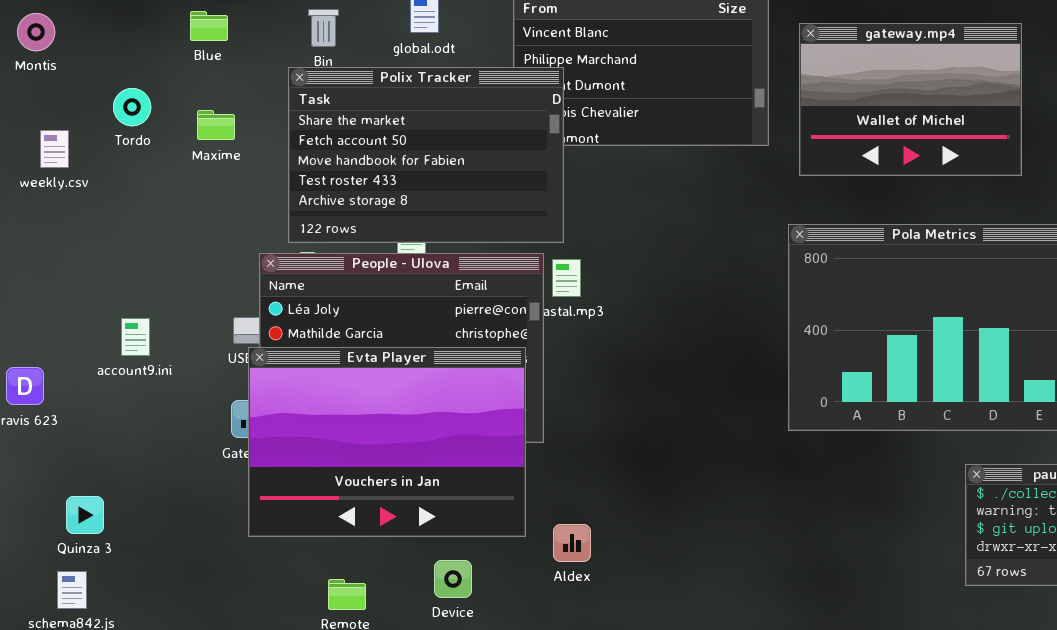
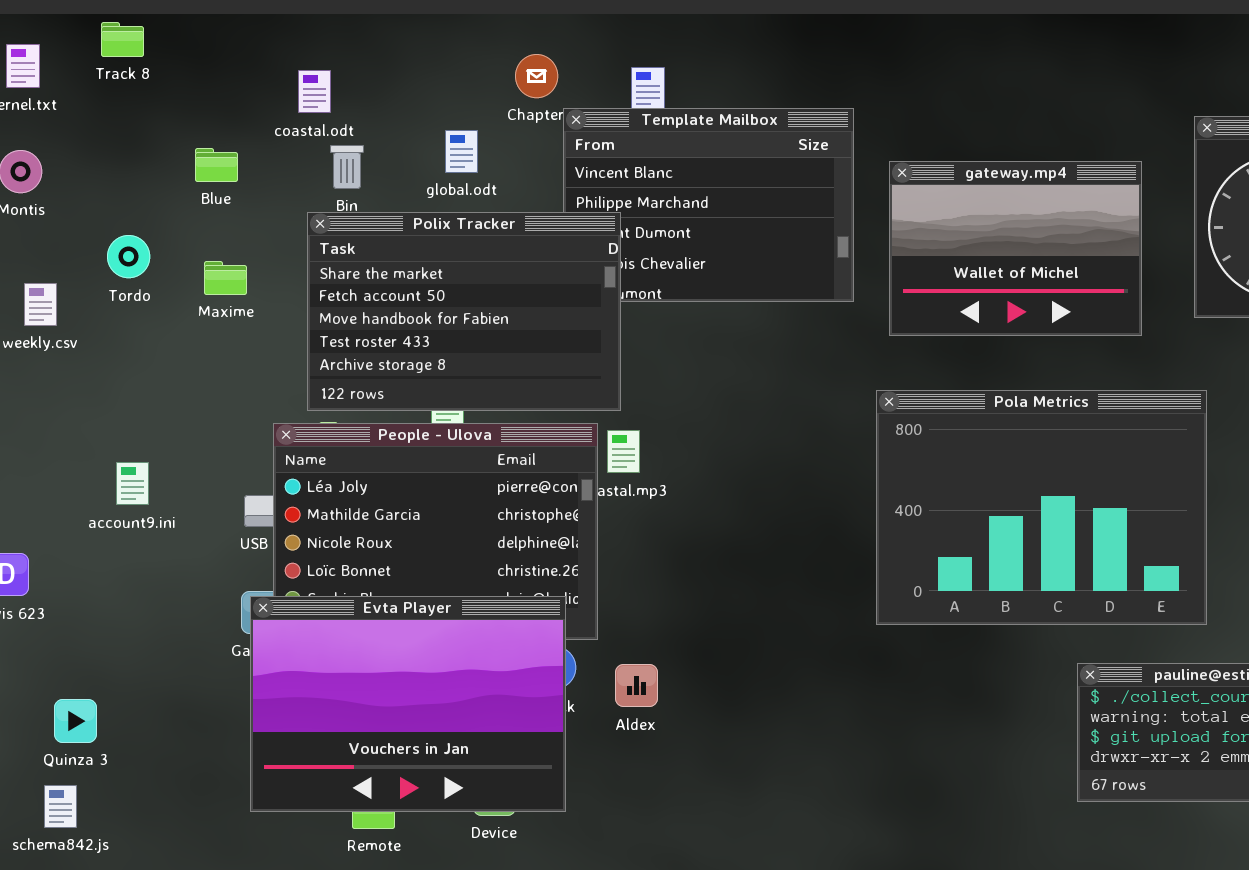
account9.ini: [121,318,150,356] -> [116,462,149,505], moved
Evta Player: [248,347,526,537] -> [250,596,566,812], moved
Aldex: [553,524,591,562] -> [615,664,658,707], moved

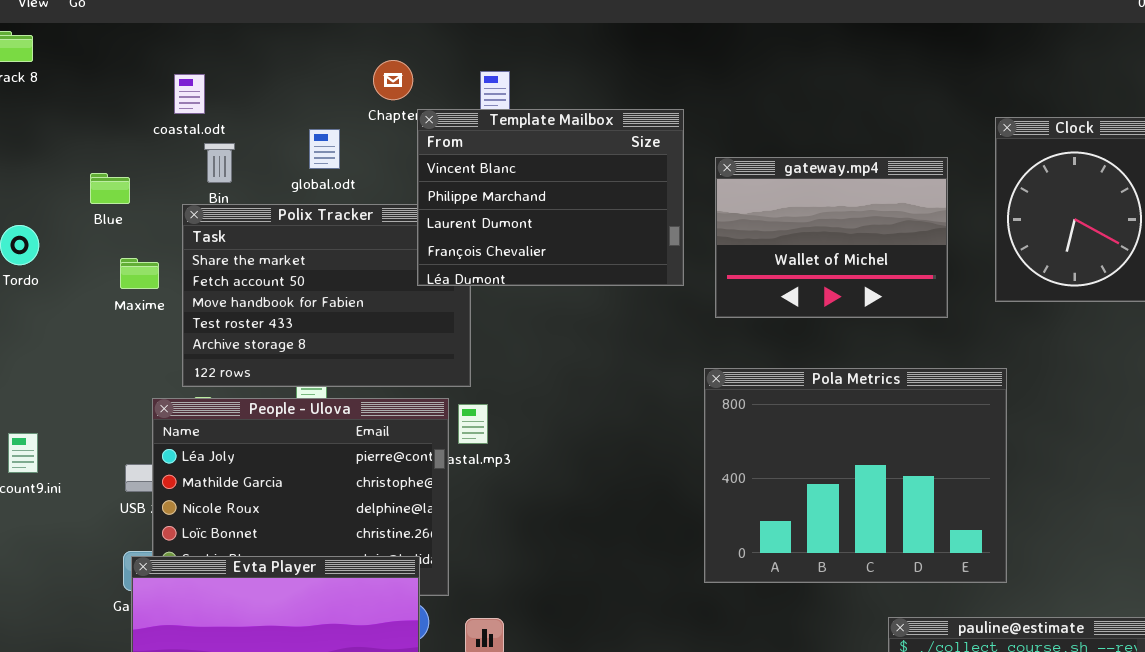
Template Mailbox: [563,108,854,302] -> [417,109,684,286], raised
Blue: [195,148,238,182] -> [90,173,130,204], moved
Maxime: [204,261,247,295] -> [120,258,159,289], moved

